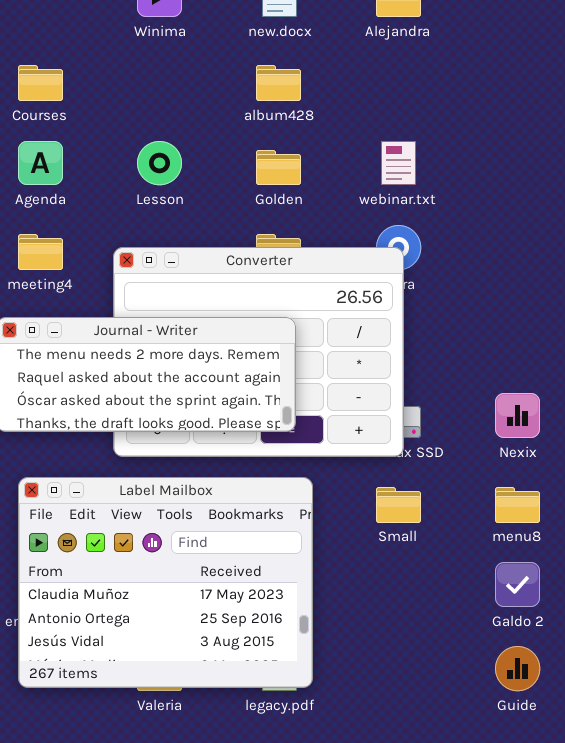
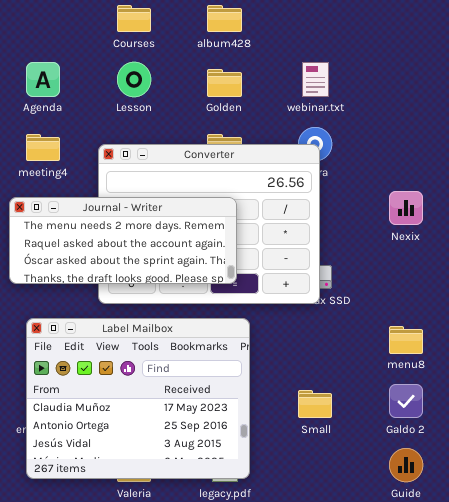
Courses: [18,65,63,101] -> [117,5,151,32], moved
Nexix: [495,393,540,438] -> [389,191,423,225], moved
Small: [376,487,421,523] -> [298,390,332,418], moved

